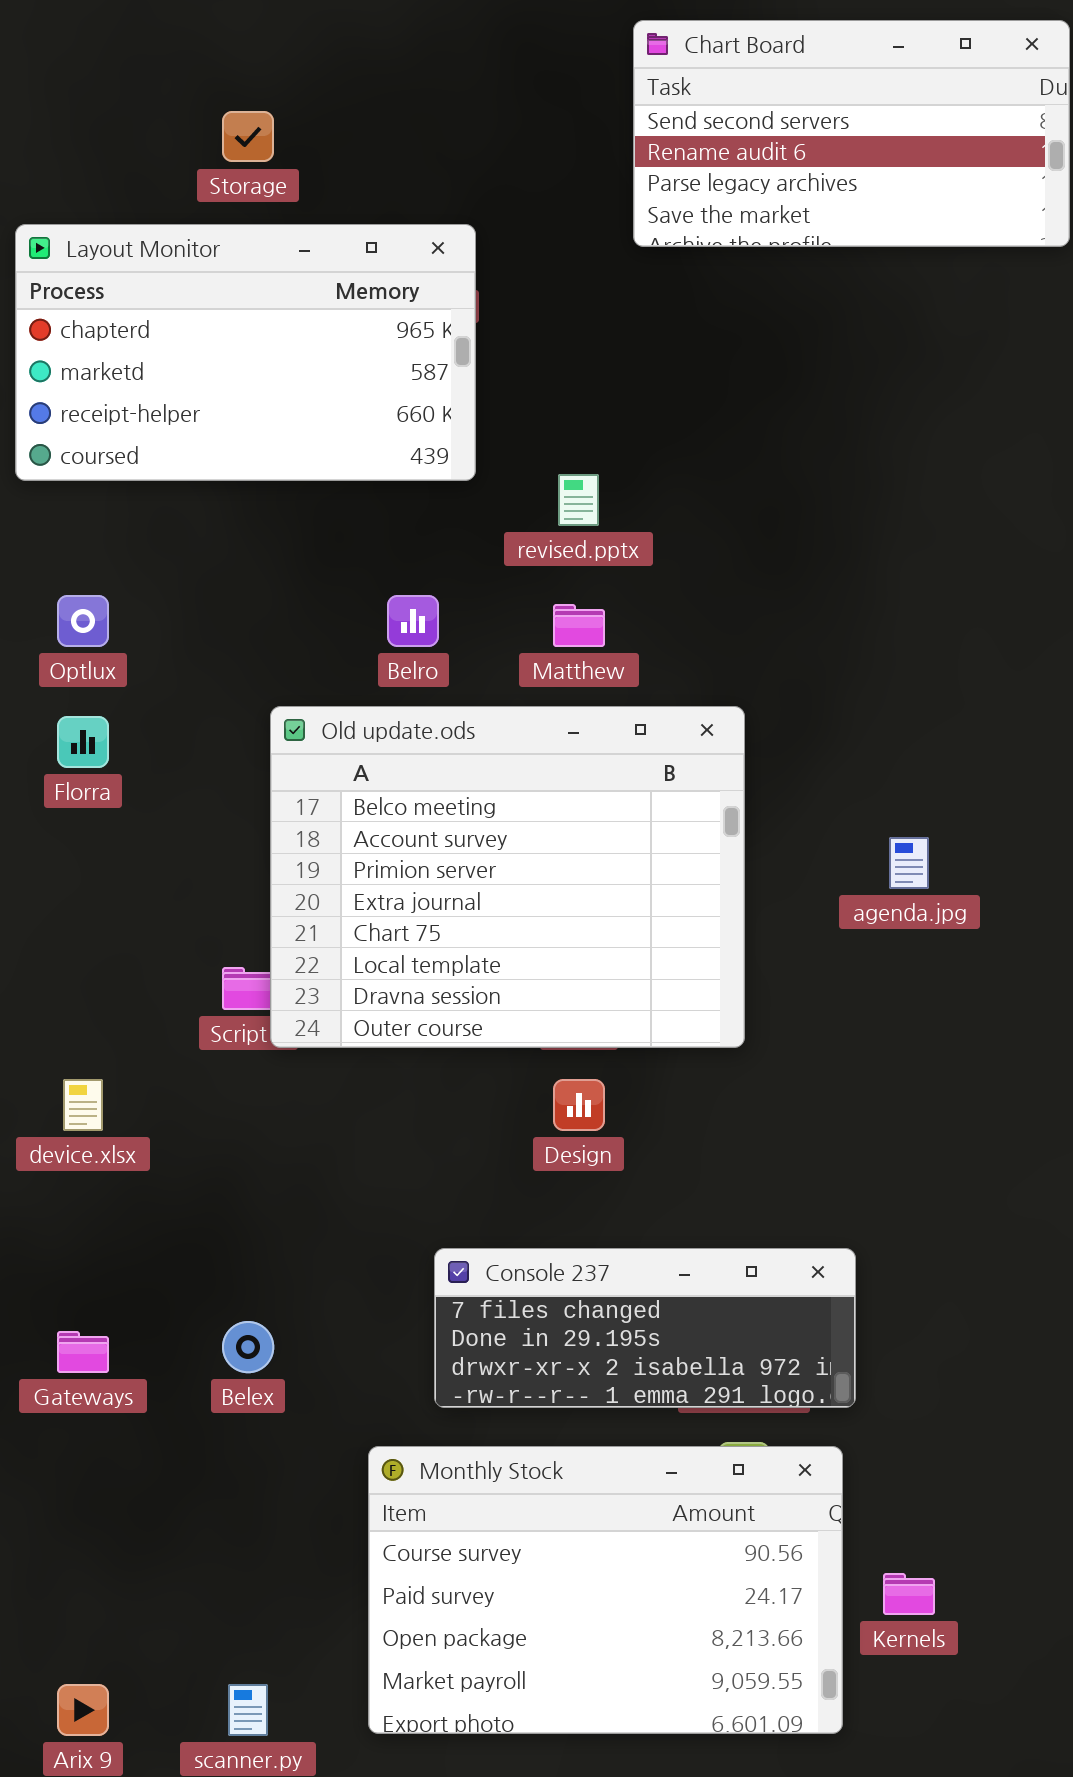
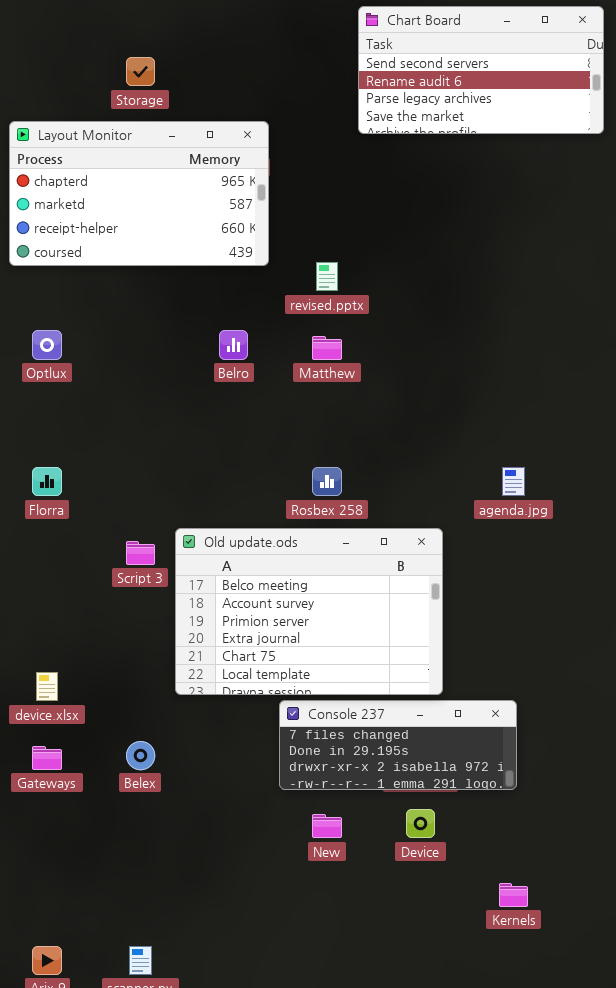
Old update.ods: [270,706,745,1048] -> [175,528,443,695], moved, resized
Florra: [57,716,109,768] -> [32,467,62,496], moved
device.xlsx: [63,1079,103,1131] -> [36,672,58,701], moved
Console 237: [434,1248,856,1408] -> [279,700,517,790], moved
Monthly Stock: [368,1446,843,1734] -> none, closed

